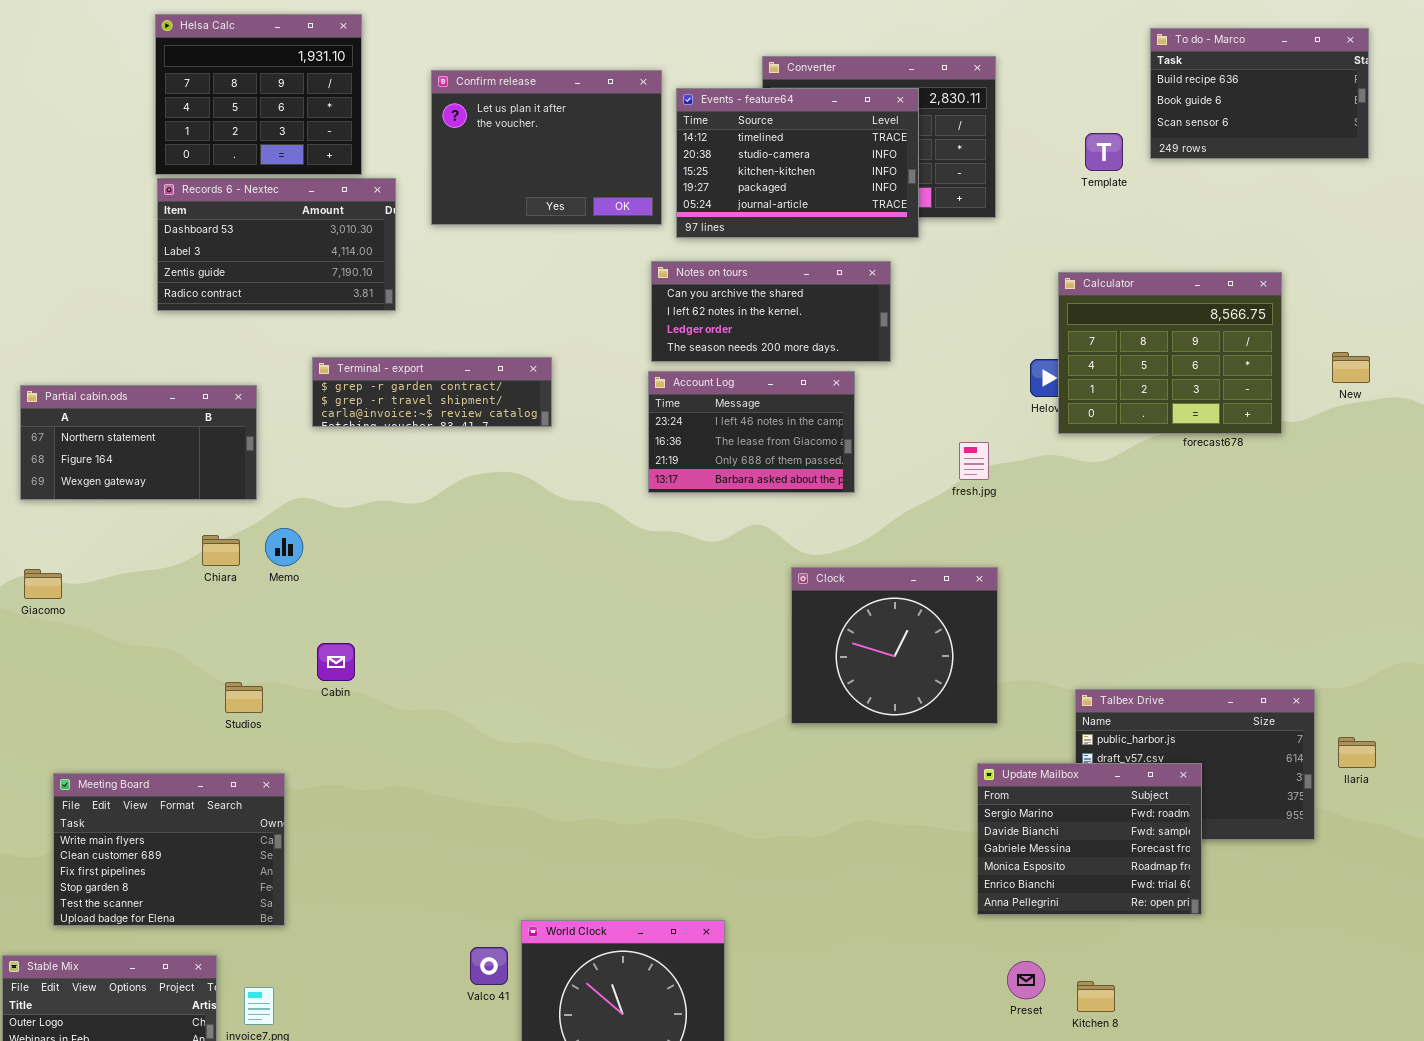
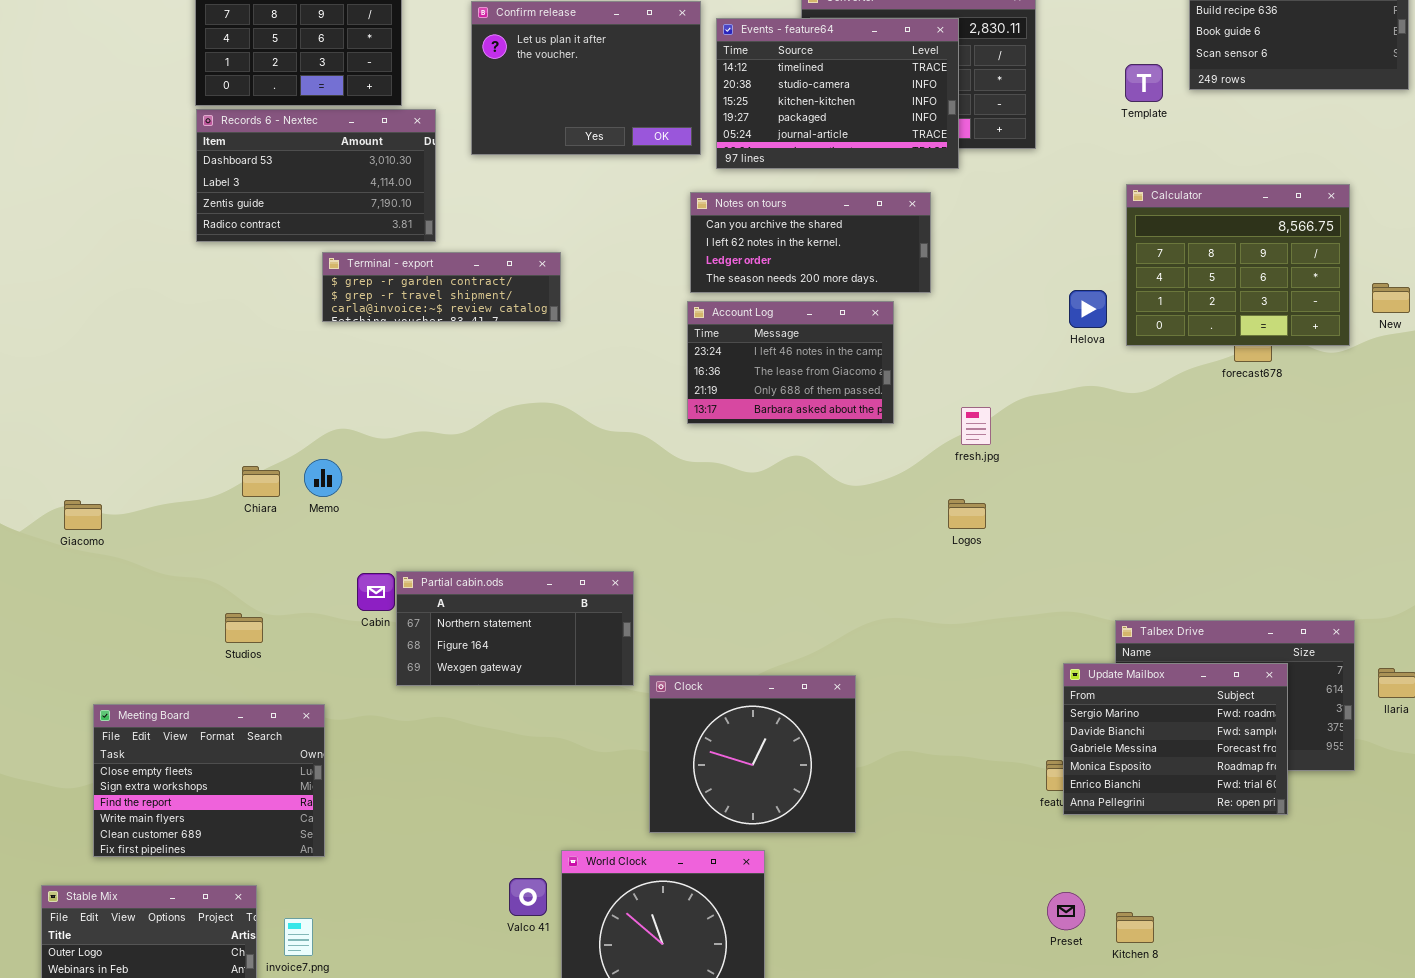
Calculator: [1058,272,1282,434] -> [1126,184,1350,346], moved
Terminal - export: [312,357,552,427] -> [322,252,561,322], moved
Partial cabin.ods: [20,385,257,500] -> [396,571,634,686], moved
fresh.jpg: [959,442,989,480] -> [961,407,991,445], moved
Clock: [791,567,998,724] -> [649,675,856,833], moved
Studios: [225,682,263,713] -> [225,613,263,643], moved
Update Mailbox: [977,763,1202,915] -> [1063,663,1288,815], moved
Meeting Board: [53,773,285,926] -> [93,704,325,857], scrolled up 3 rows

